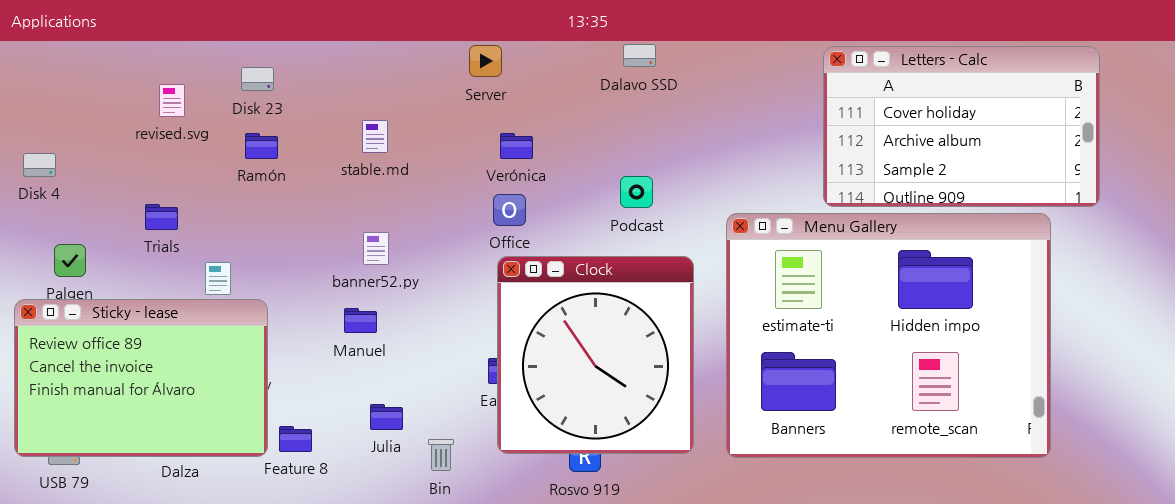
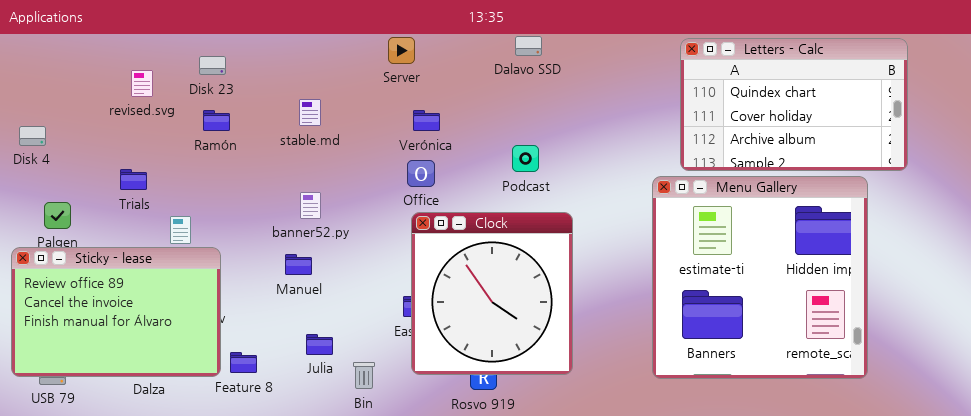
Letters - Calc: [823,46,1100,207] -> [680,38,908,171], scrolled up 1 row
Menu Gallery: [726,213,1051,458] -> [652,176,868,379], resized

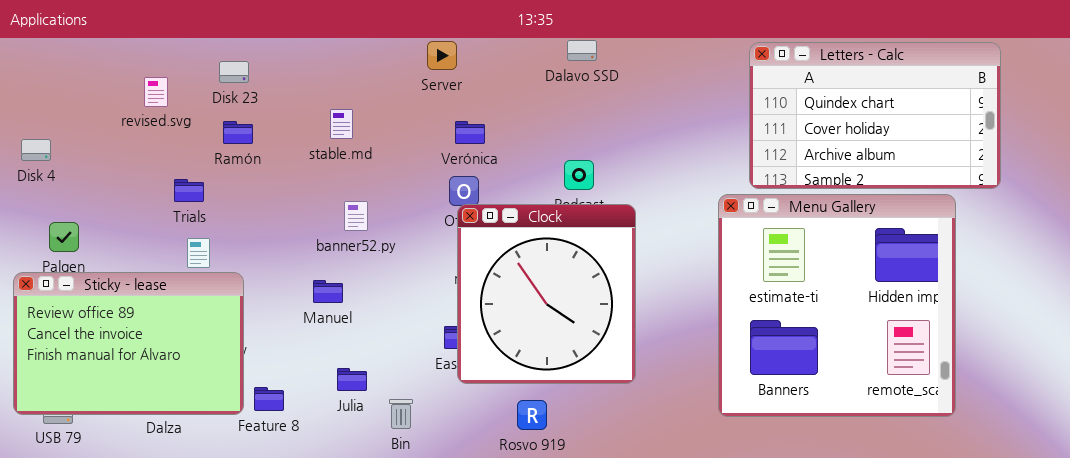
Trials: [120,169,147,190] -> [174,179,204,202], moved
banner52.py: [300,192,321,219] -> [344,201,368,231], moved
Clock: [411,212,573,375] -> [457,204,636,384], moved

